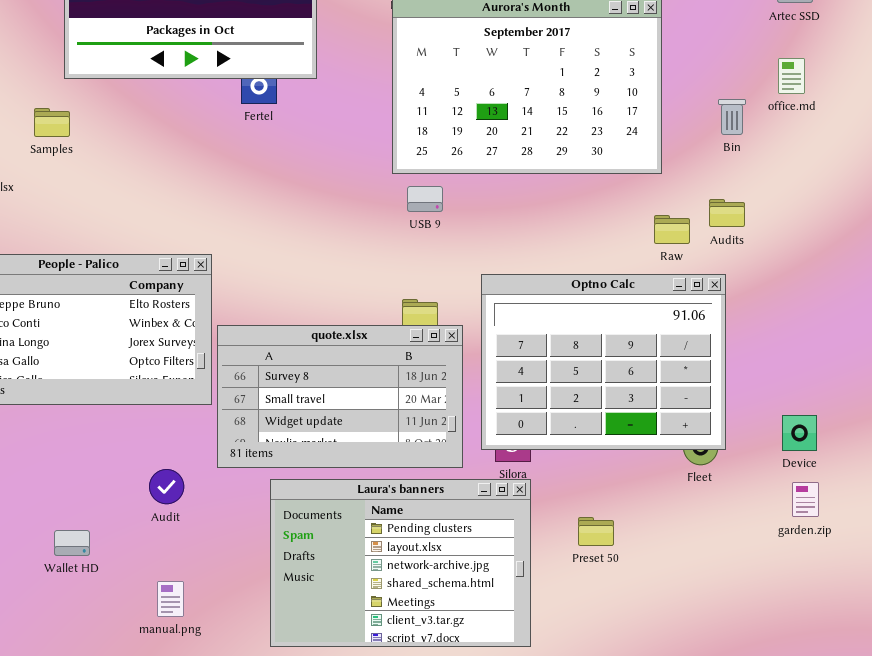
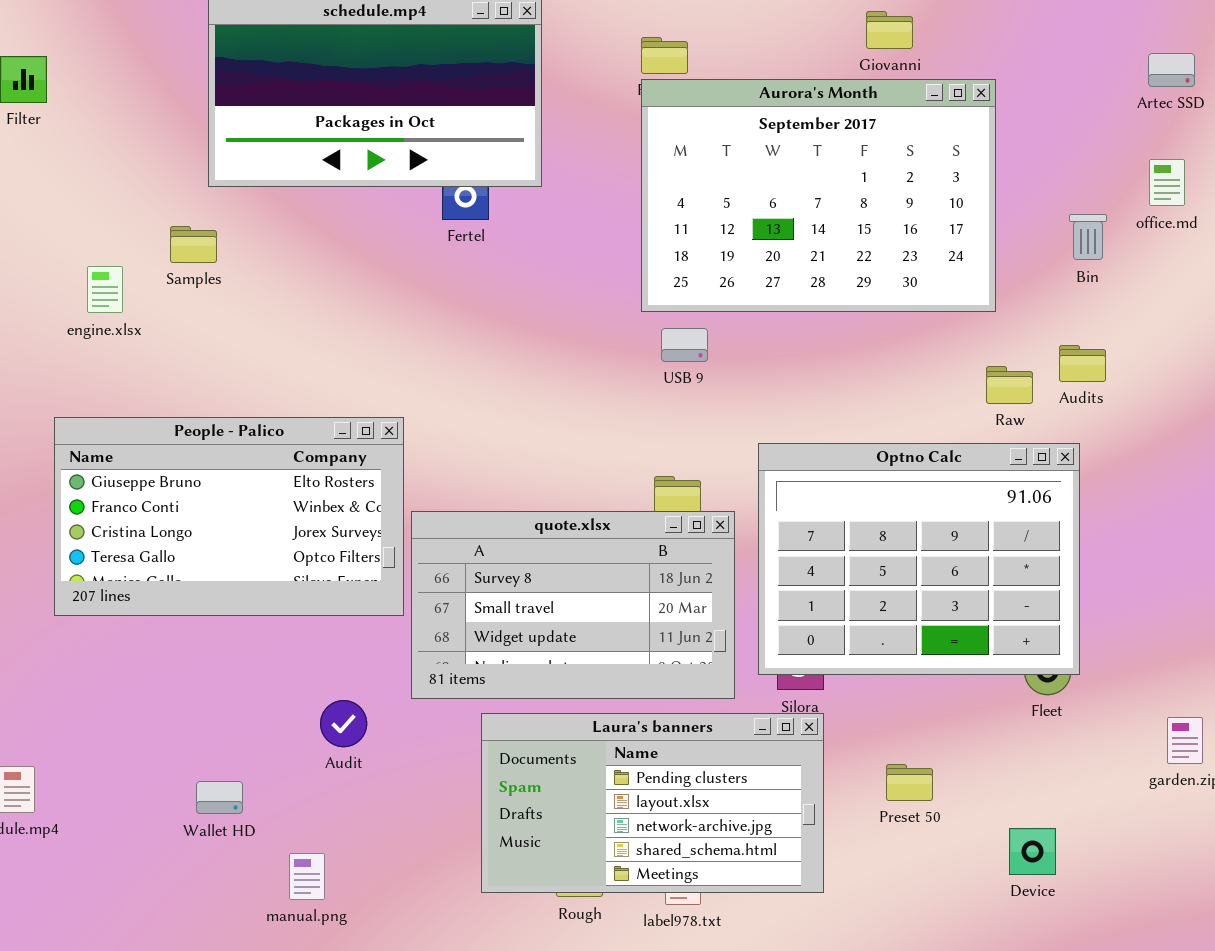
Device: [782,415,817,451] -> [1009,828,1056,875], moved
Laura's banners: [270,479,531,647] -> [481,713,824,893], resized
manual.png: [157,581,184,617] -> [289,853,325,900], moved

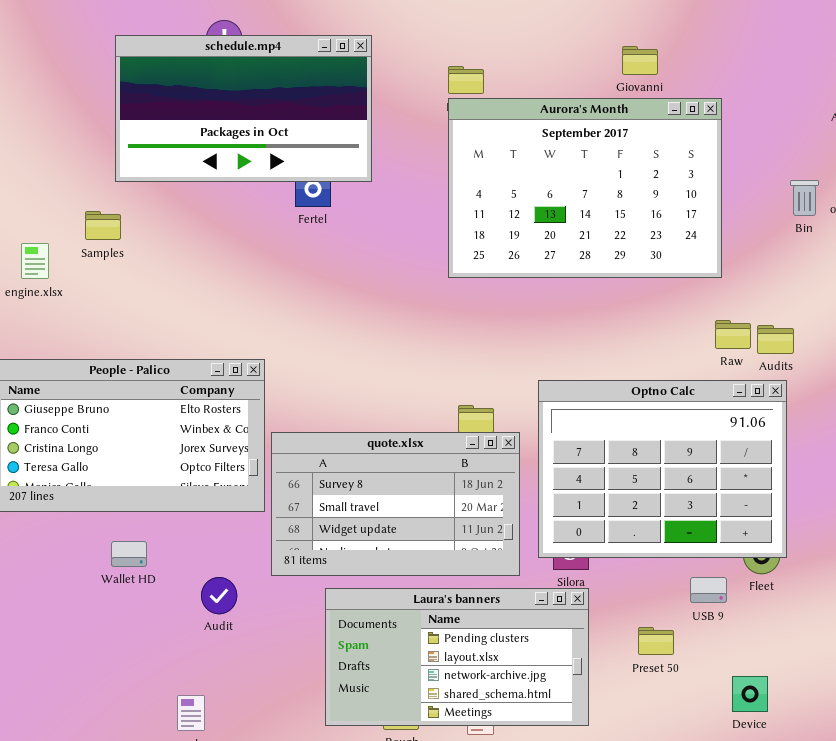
Bin: [1069,214,1107,260] -> [790,180,819,216], moved
USB 9: [661,328,708,362] -> [690,577,727,603], moved
Audits: [1059,345,1106,382] -> [757,325,794,354], moved
Wallet HD: [196,781,243,814] -> [111,541,147,567], moved

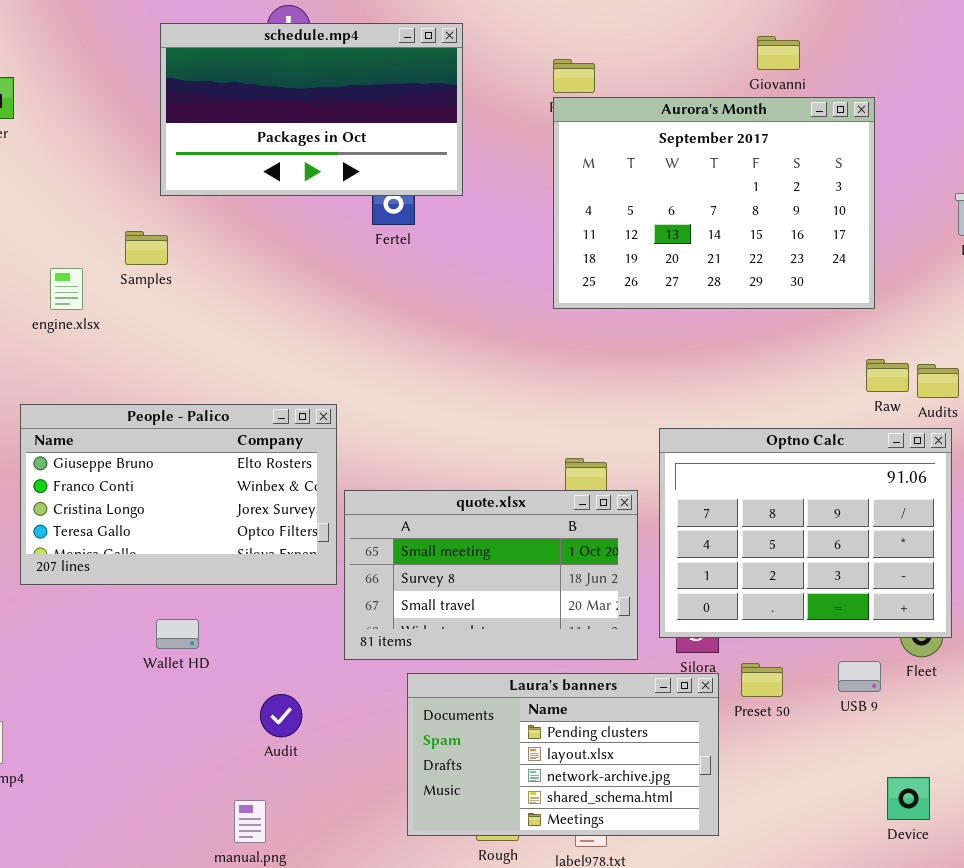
quote.xlsx: [271,432,520,576] -> [344,490,638,660], scrolled up 1 row
Audit: [201,577,237,614] -> [260,694,302,737], moved
Preset 50: [638,627,674,655] -> [741,663,783,697], moved

